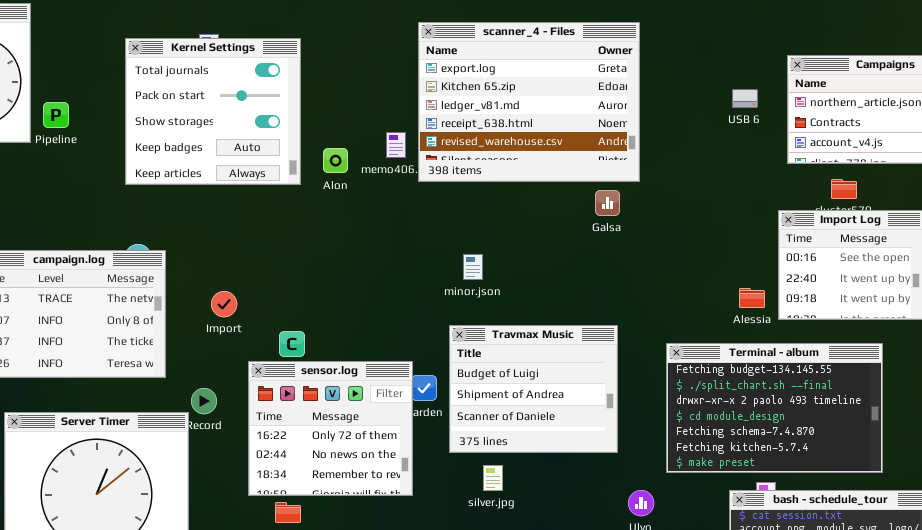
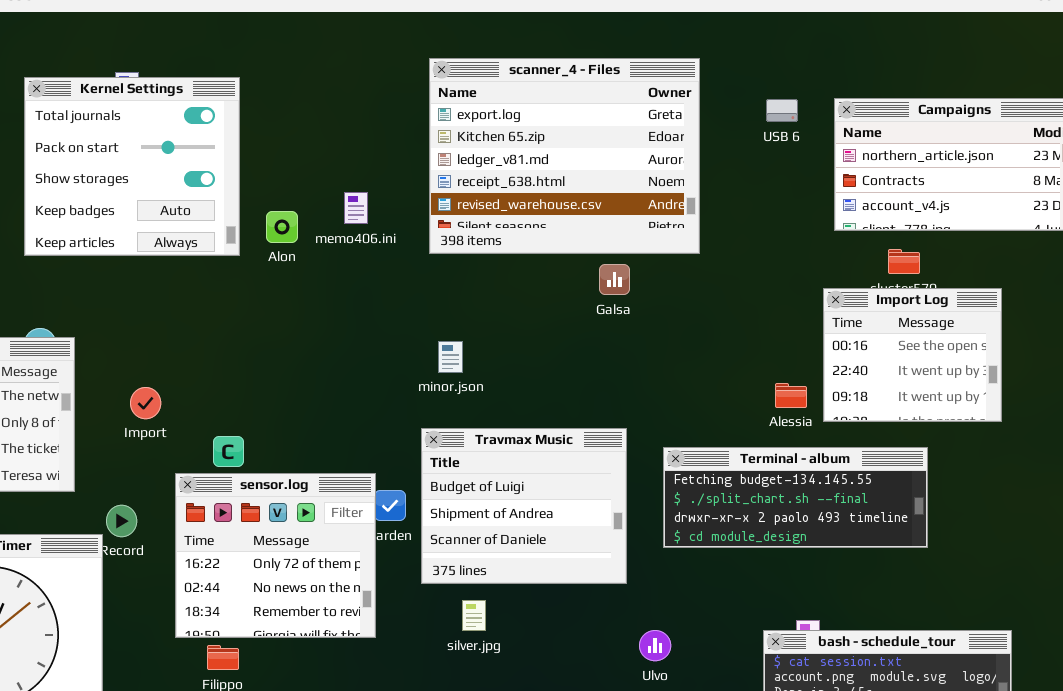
scanner_4 - Files: [418,22,640,182] -> [429,58,700,254], moved
USB 6: [732,89,758,108] -> [766,99,798,122], moved
Terminal - album: [666,343,883,473] -> [663,447,928,548], moved, resized

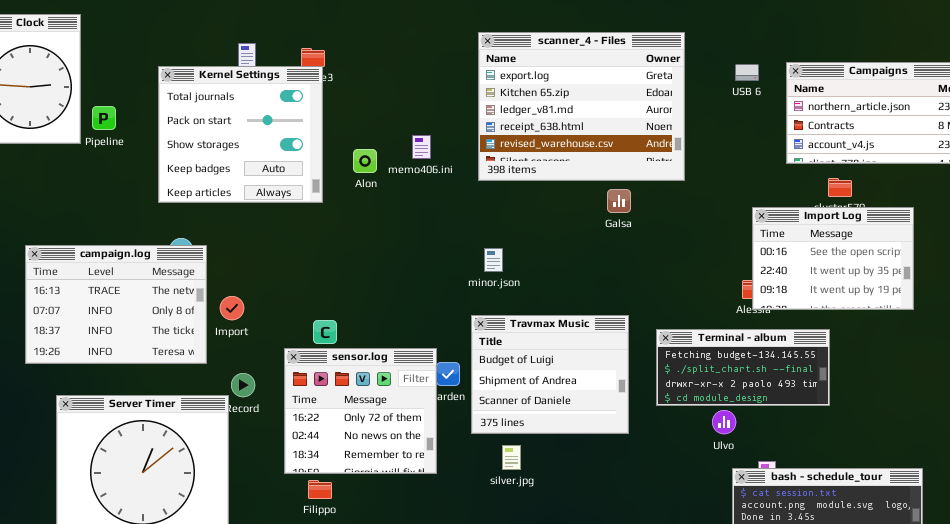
Kernel Settings: [24,77,240,256] -> [158,66,323,203], moved
Import Log: [823,288,1002,422] -> [752,207,914,310], resized
Import: [130,387,161,419] -> [220,296,244,320], moved
Terminal - album: [663,447,928,548] -> [656,329,830,406], resized
Ulvo: [639,630,671,661] -> [712,410,736,434], moved

